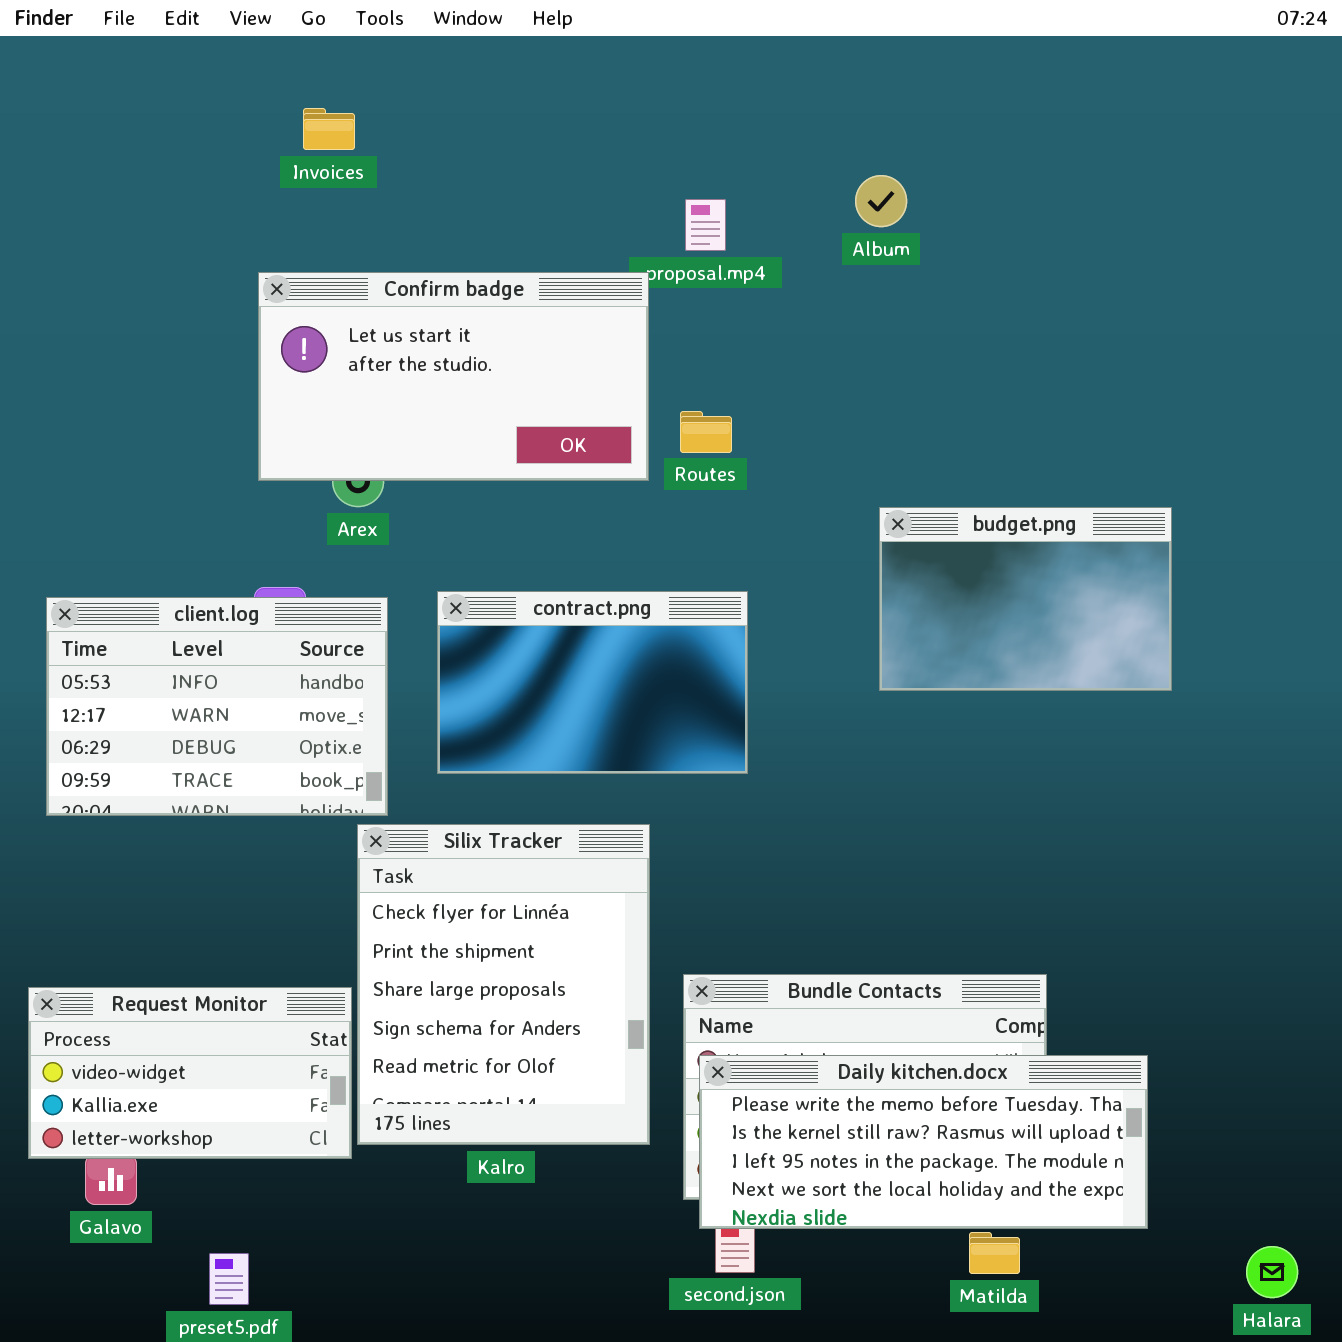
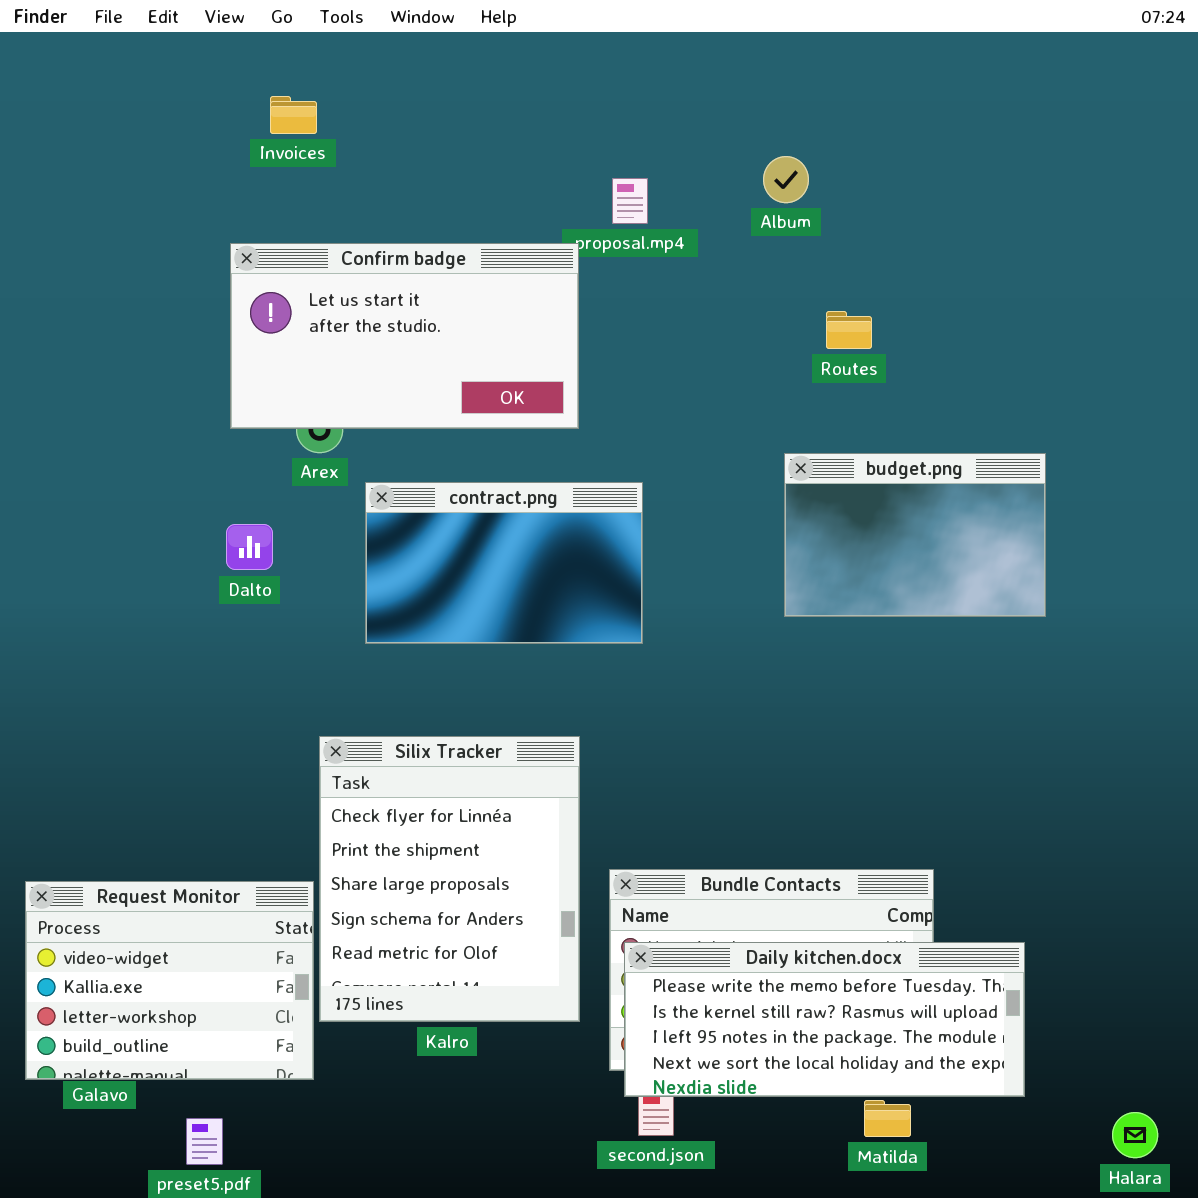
Routes: [680,411,732,453] -> [826,311,872,349], moved
contract.png: [437,591,748,774] -> [365,482,643,644], moved
client.log: [46,597,388,816] -> none, closed
Request Monitor: [28,987,352,1159] -> [25,881,314,1080], resized

